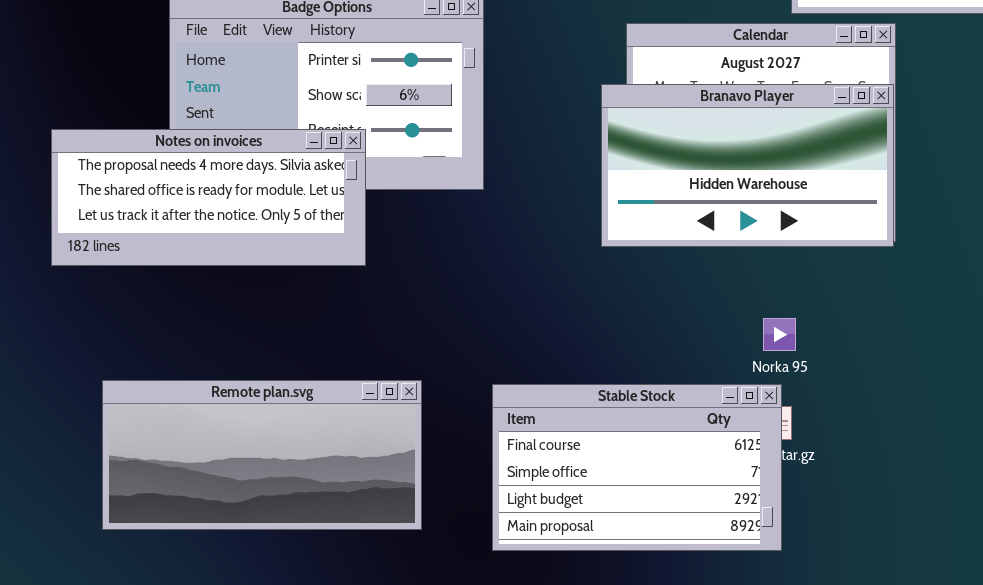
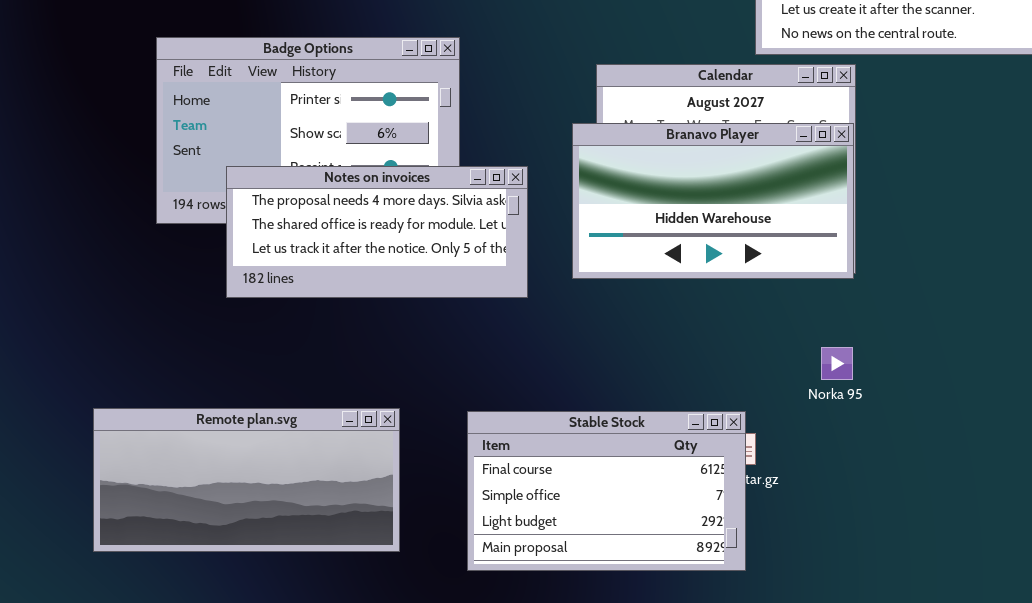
Notes on invoices: [51,129,366,266] -> [226,166,528,298], moved
Norka 95: [763,318,796,351] -> [821,347,853,380], moved

